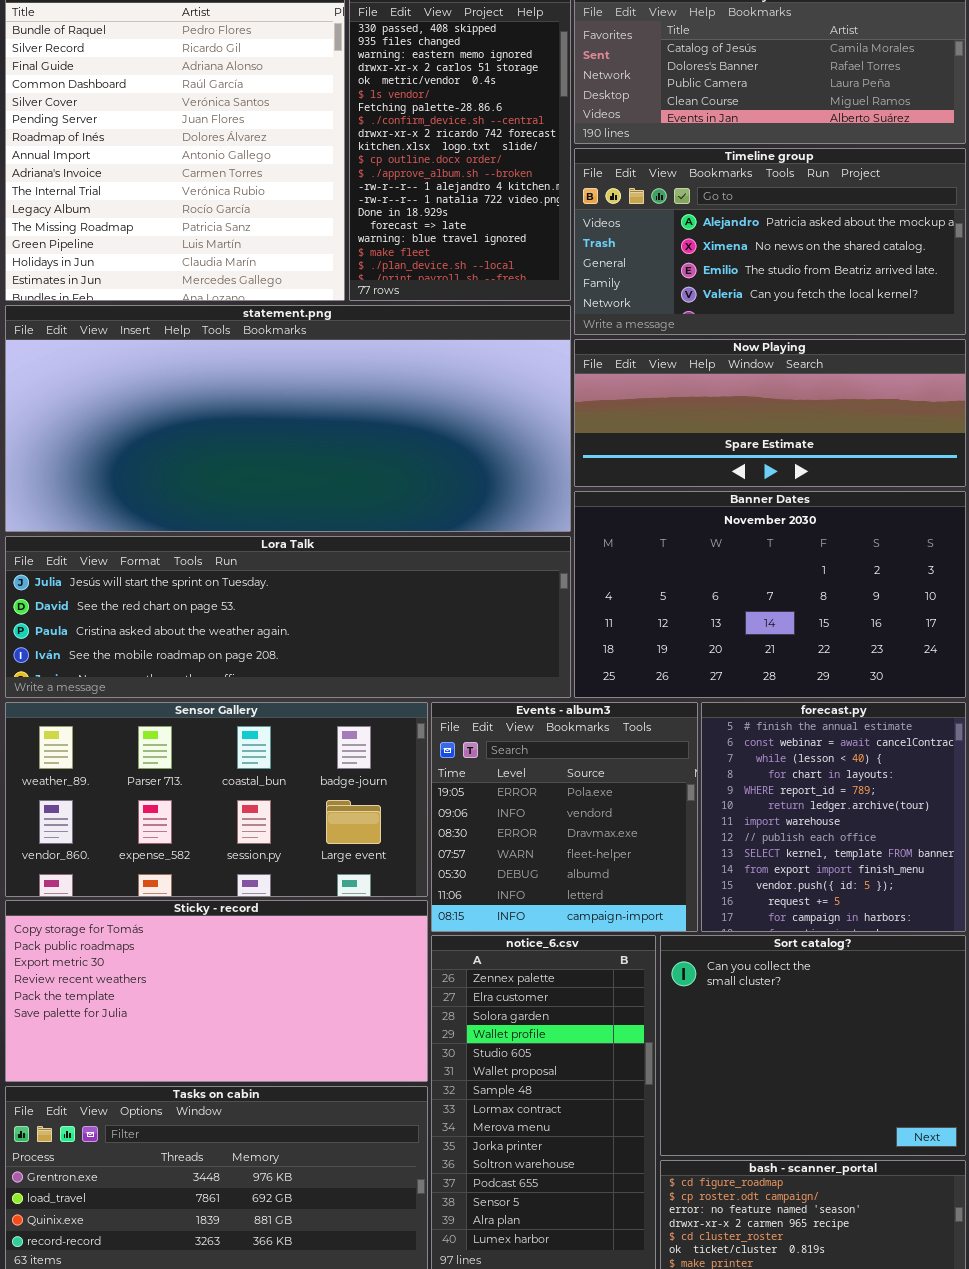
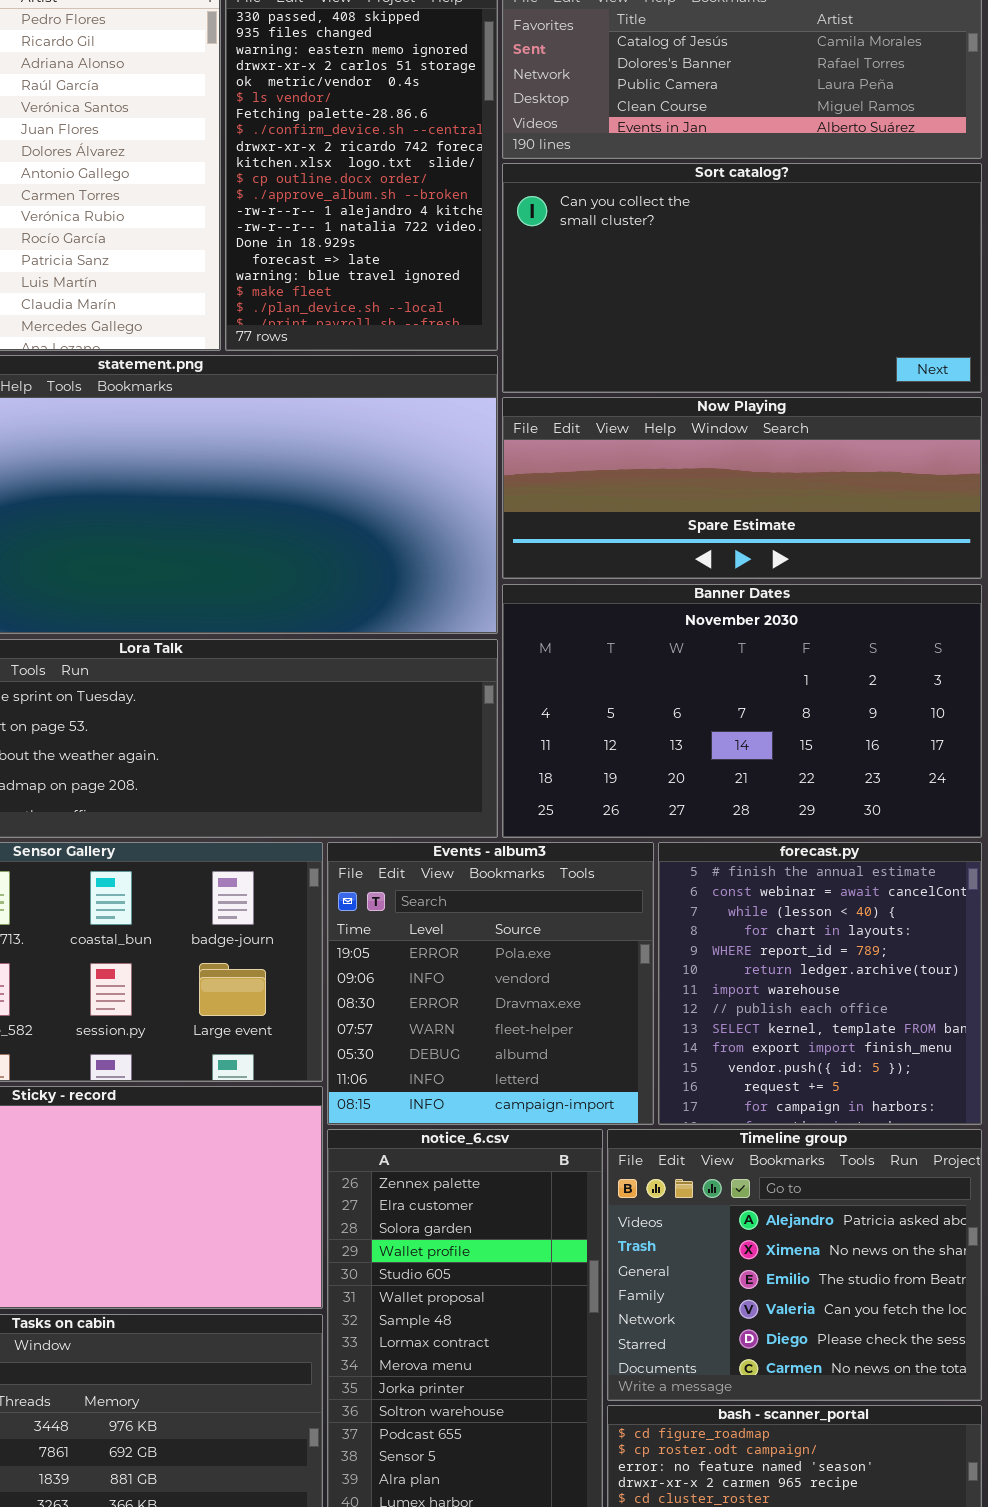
Timeline group: [574,148,966,335] -> [607,1129,982,1401], moved, resized
Sort catalog?: [660,935,966,1156] -> [502,163,982,393], moved, resized

